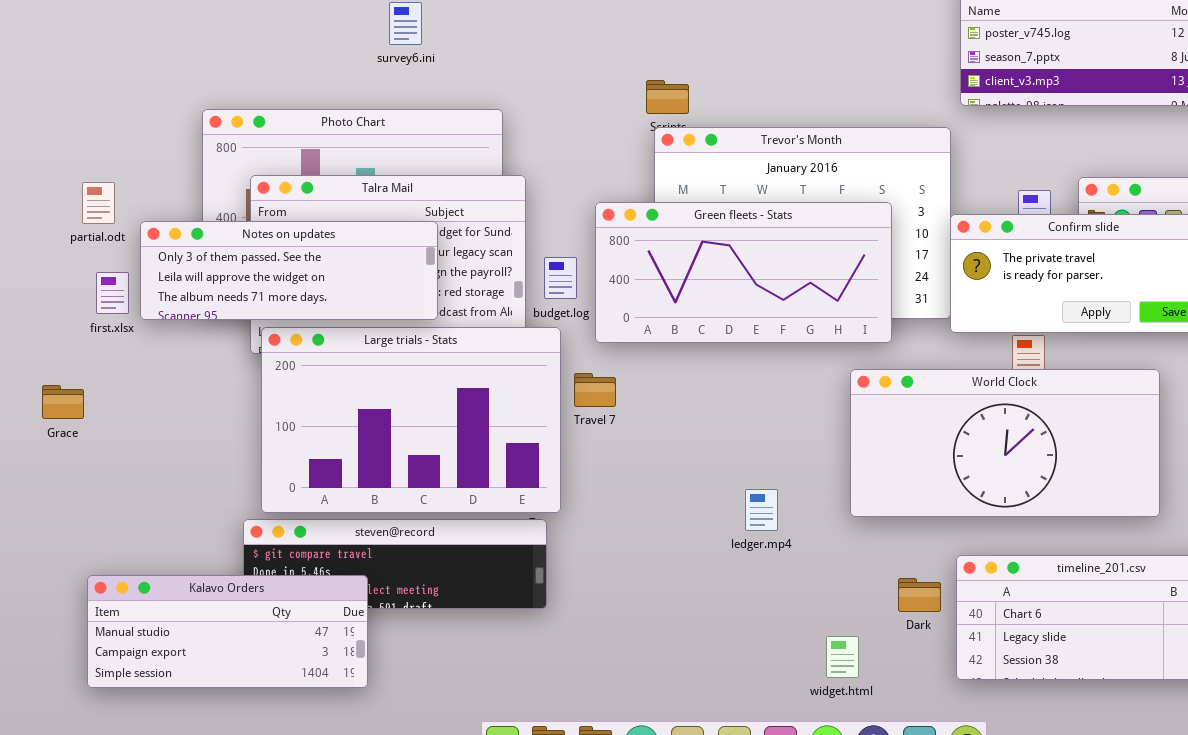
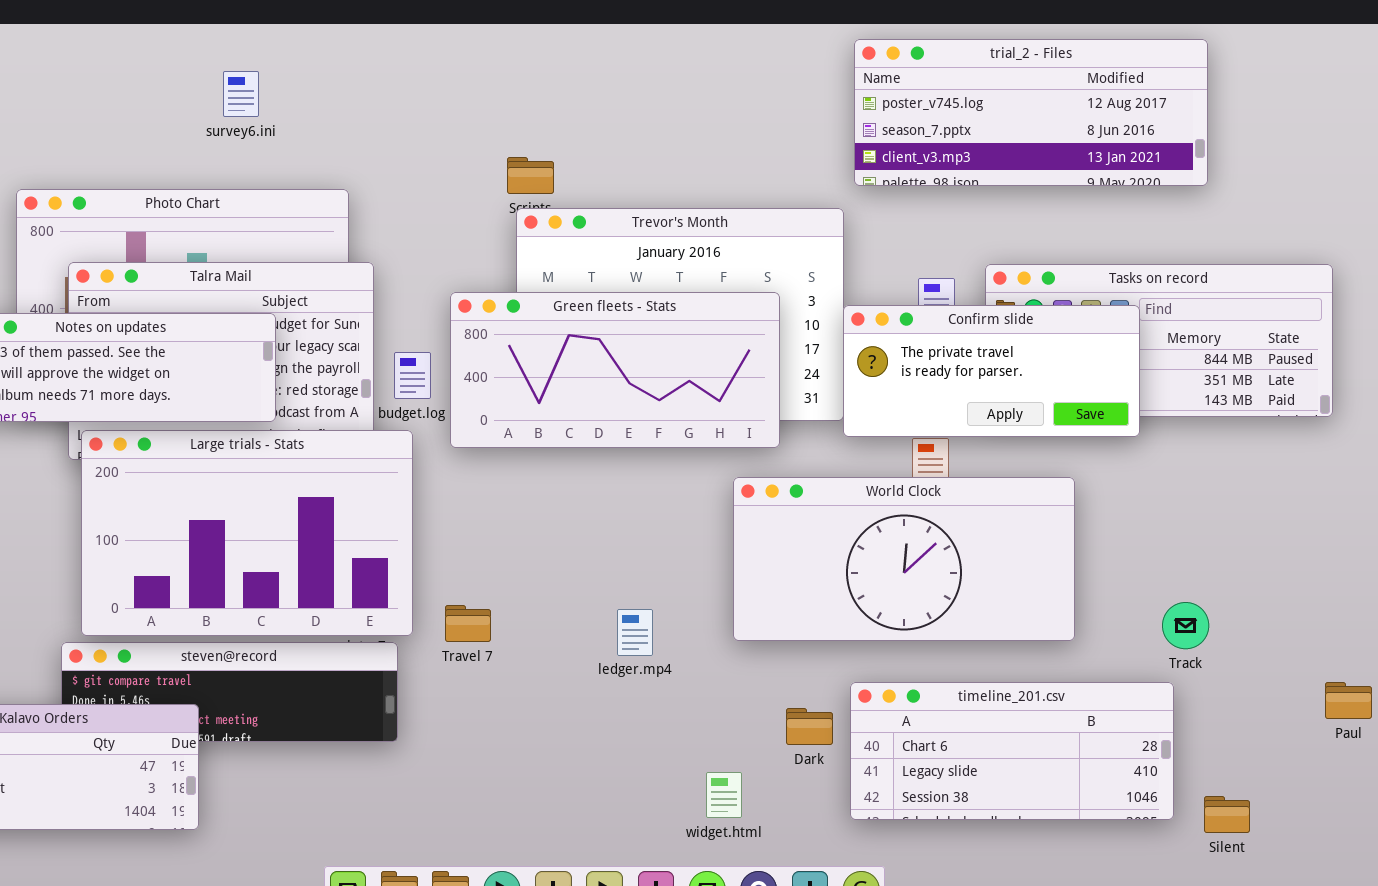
Travel 7: [574,373,616,407] -> [445,605,491,642], moved

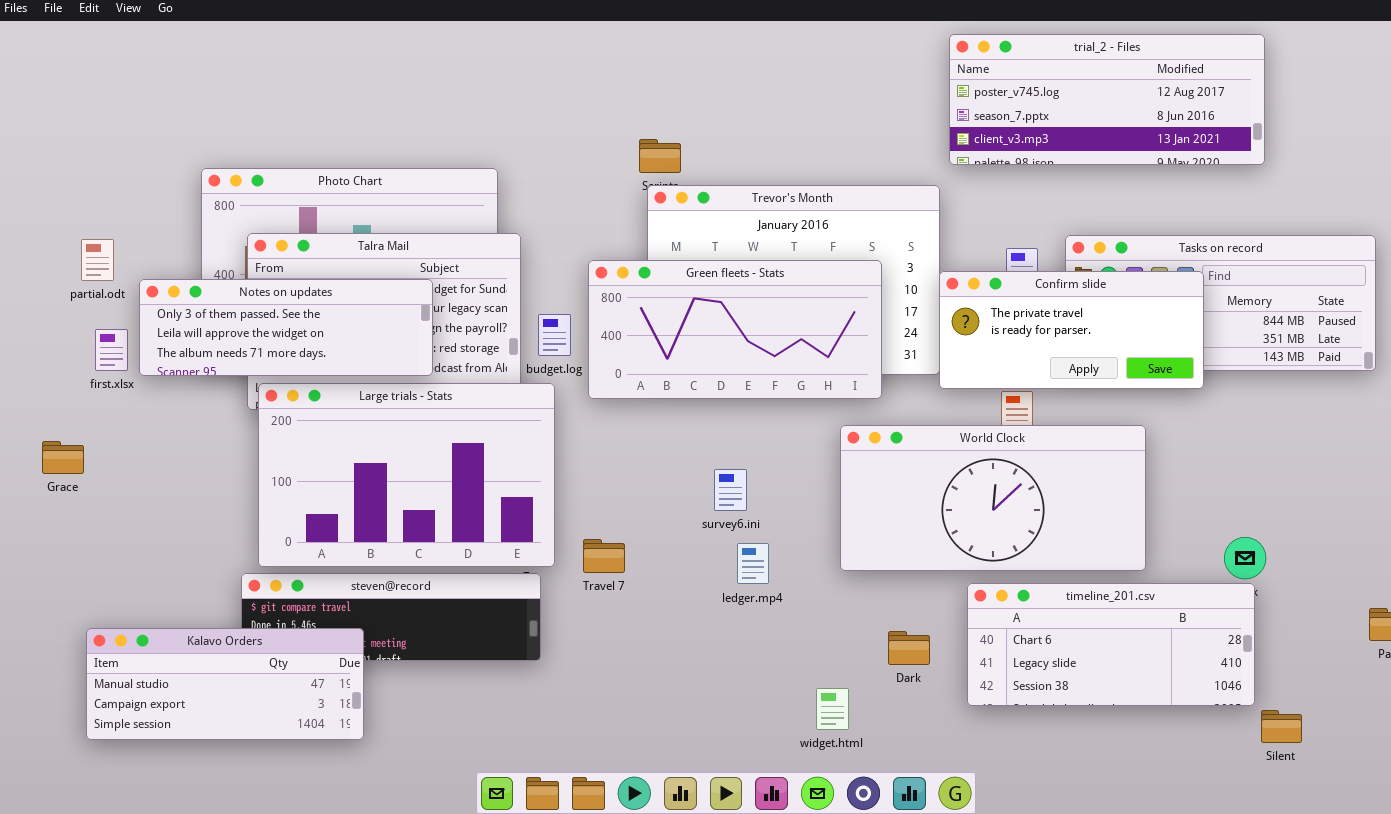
survey6.ini: [223,71,259,117] -> [714,469,747,511], moved
timeline_201.csv: [850,682,1174,820] -> [967,583,1255,706], moved

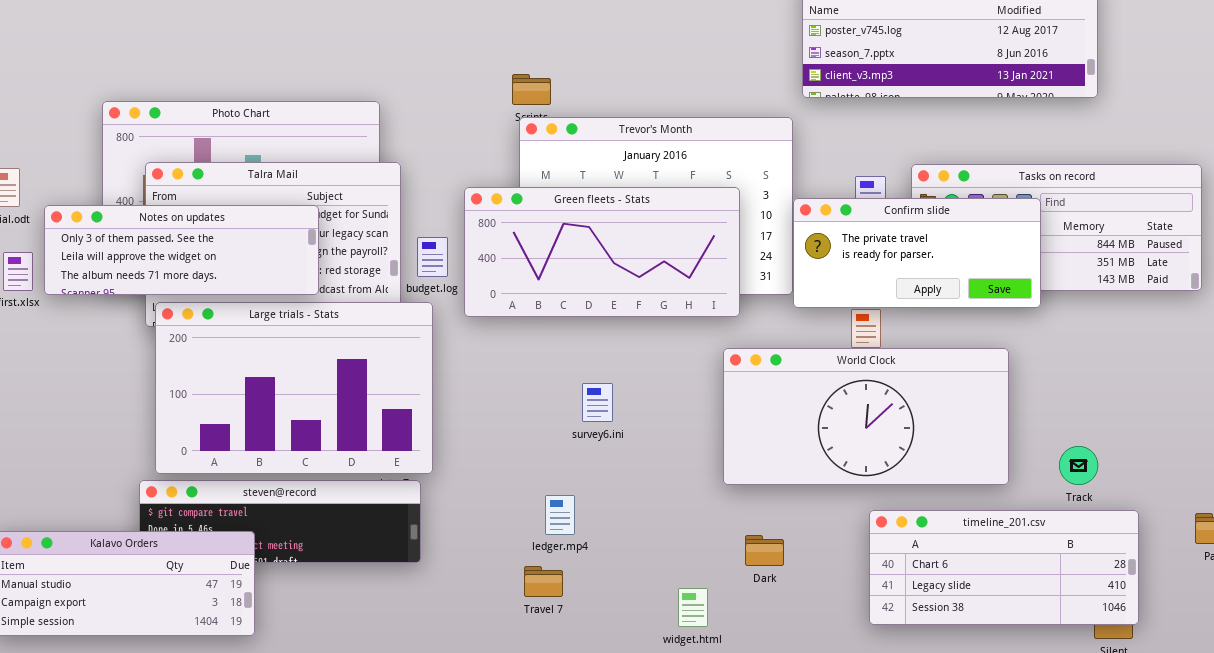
World Clock: [840,425,1146,571] -> [723,348,1009,485], moved
Travel 7: [583,539,625,573] -> [524,566,563,597], moved
ledger.mp4: [737,543,769,584] -> [545,495,575,535], moved
timeline_201.csv: [967,583,1255,706] -> [869,510,1139,625], moved

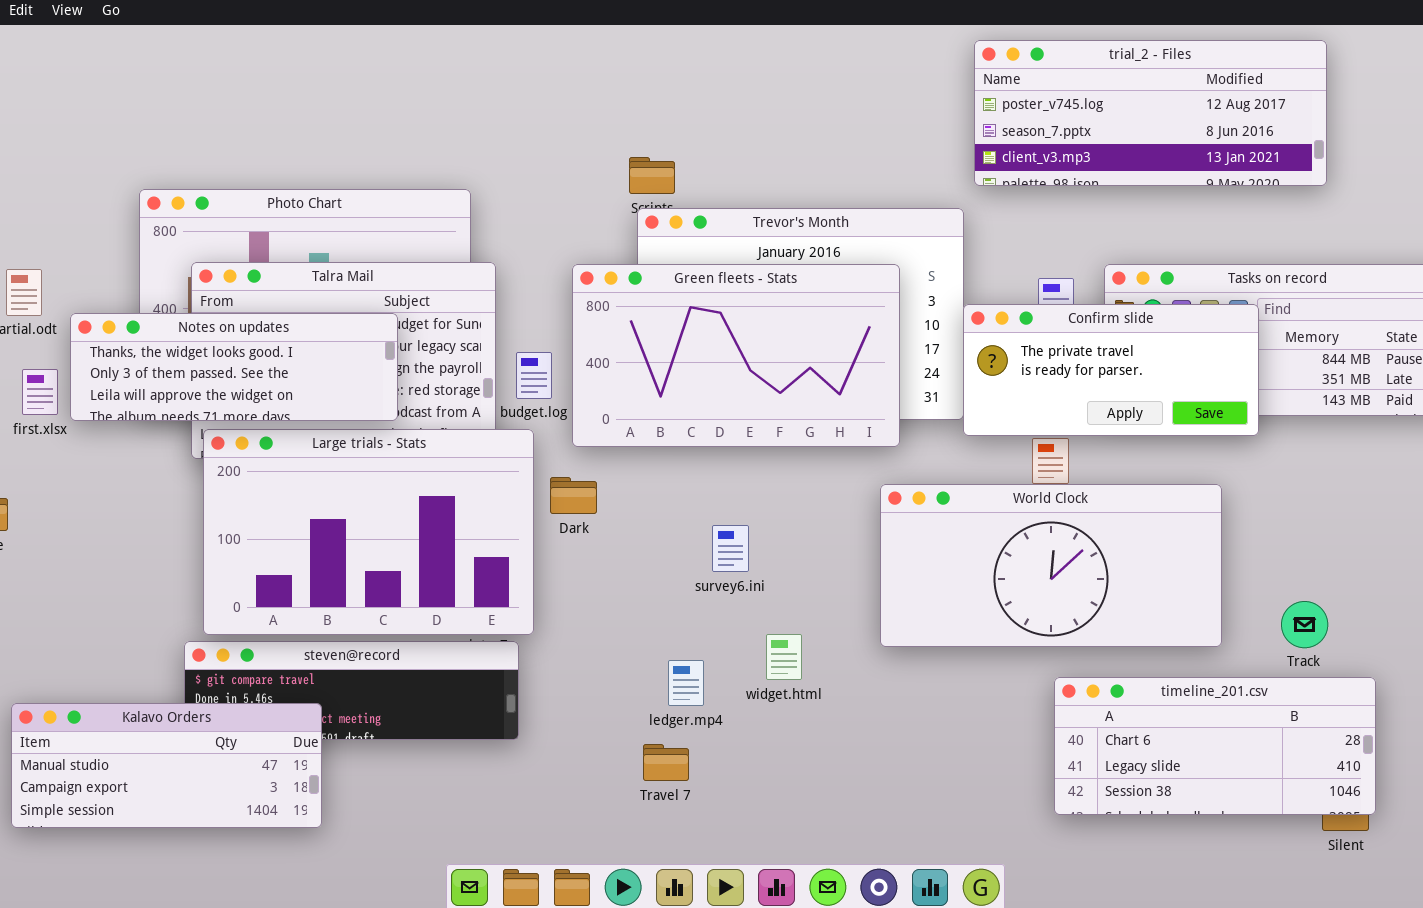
Green fleets - Stats: [464,187,740,317] -> [572,264,900,447], resized
Notes on updates: [44,205,319,295] -> [70,313,398,421], scrolled up 1 row
Dark: [745,535,784,566] -> [550,477,597,514], moved
widget.html: [678,588,708,627] -> [766,634,802,680], moved

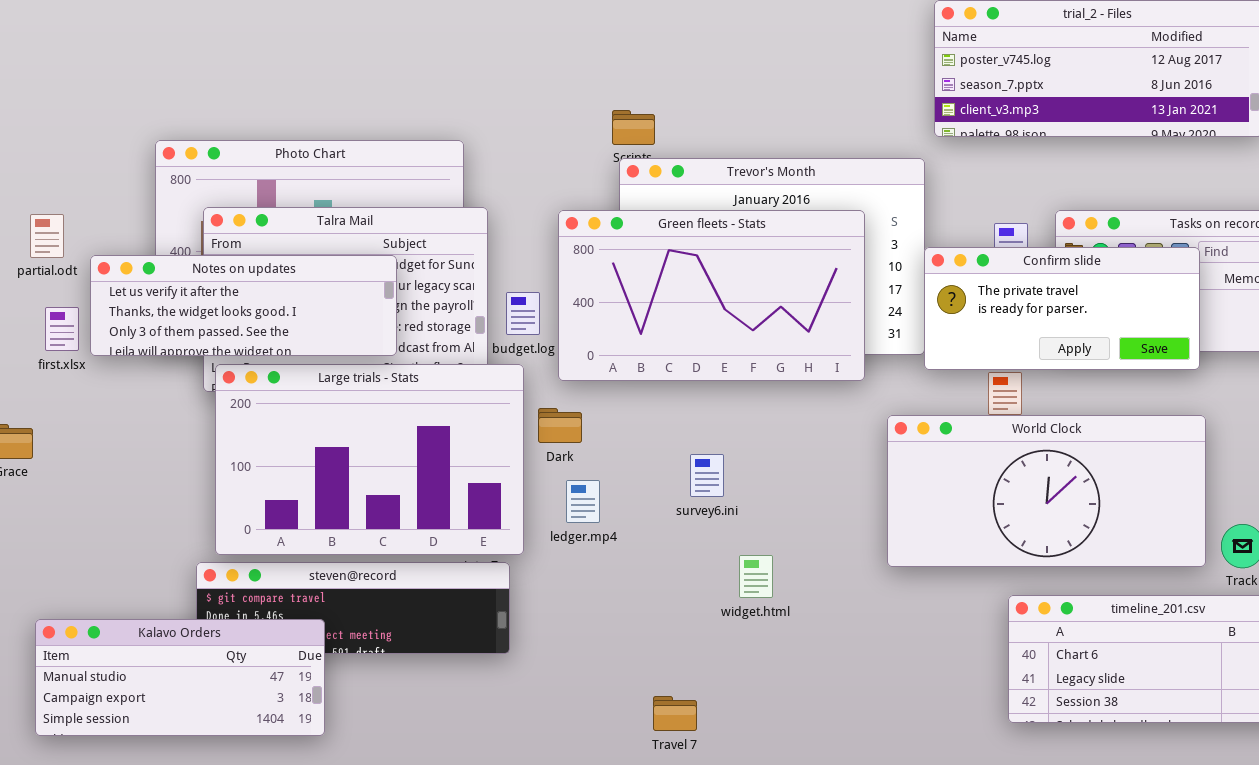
Notes on updates: [70,313,398,421] -> [90,255,397,356], scrolled up 1 row
World Clock: [880,484,1222,647] -> [887,415,1206,567], moved
ledger.mp4: [668,660,704,706] -> [566,480,600,523], moved
Travel 7: [643,744,689,781] -> [653,696,697,731], moved

